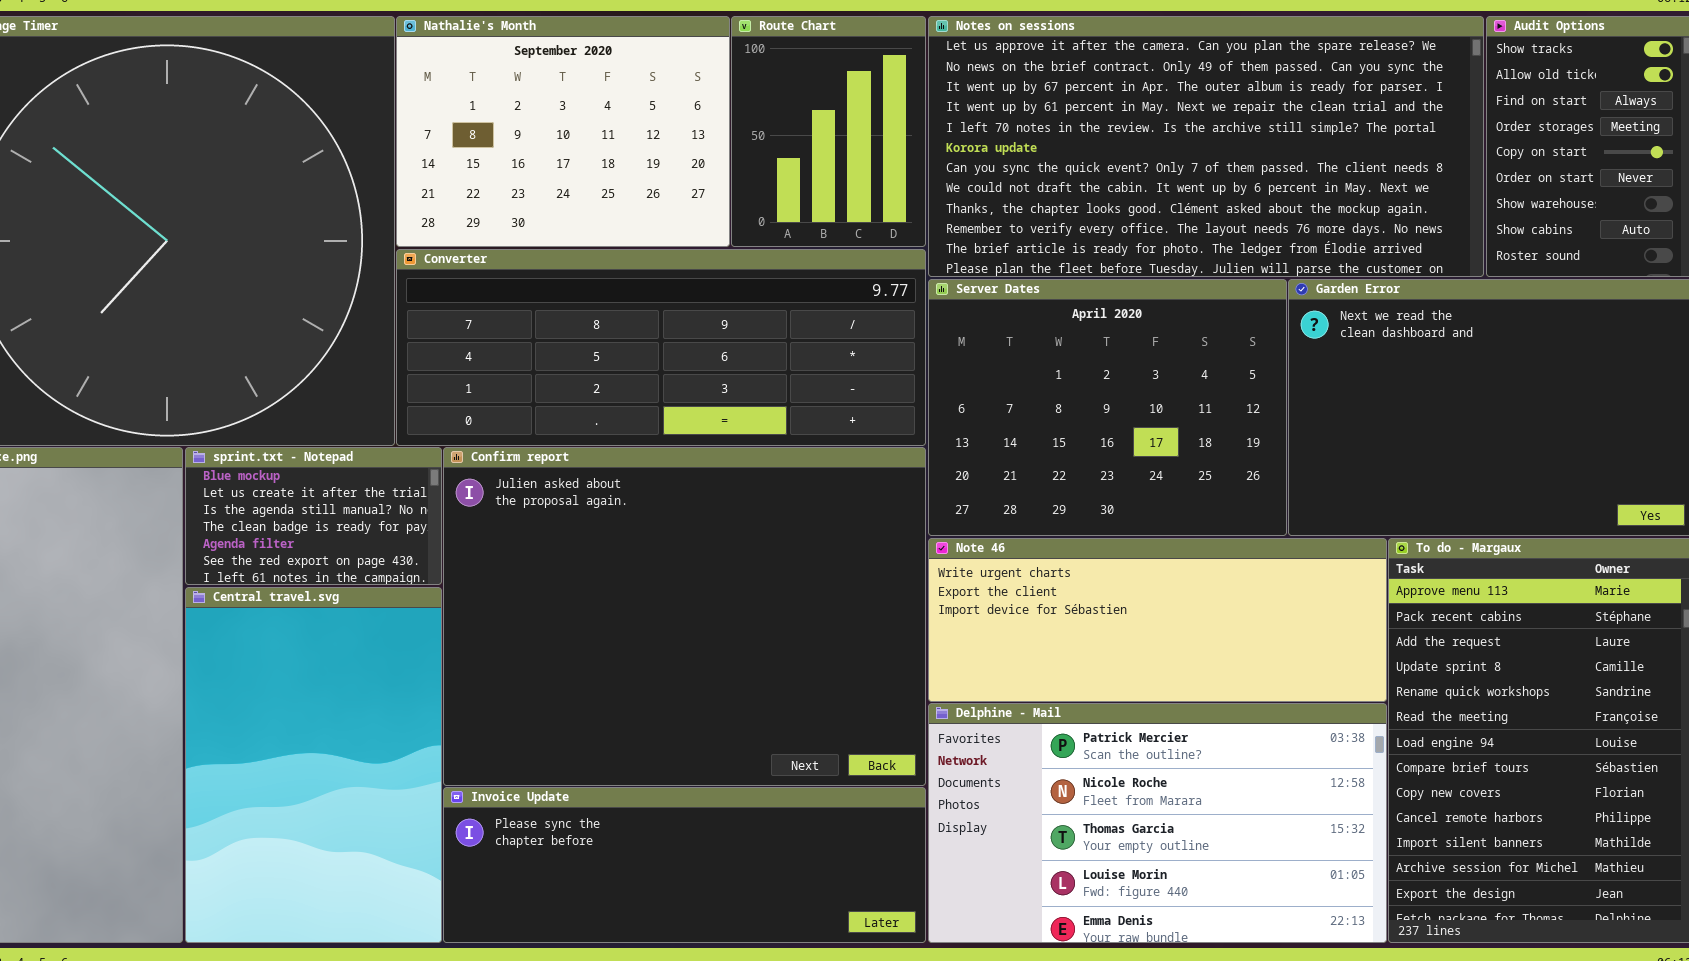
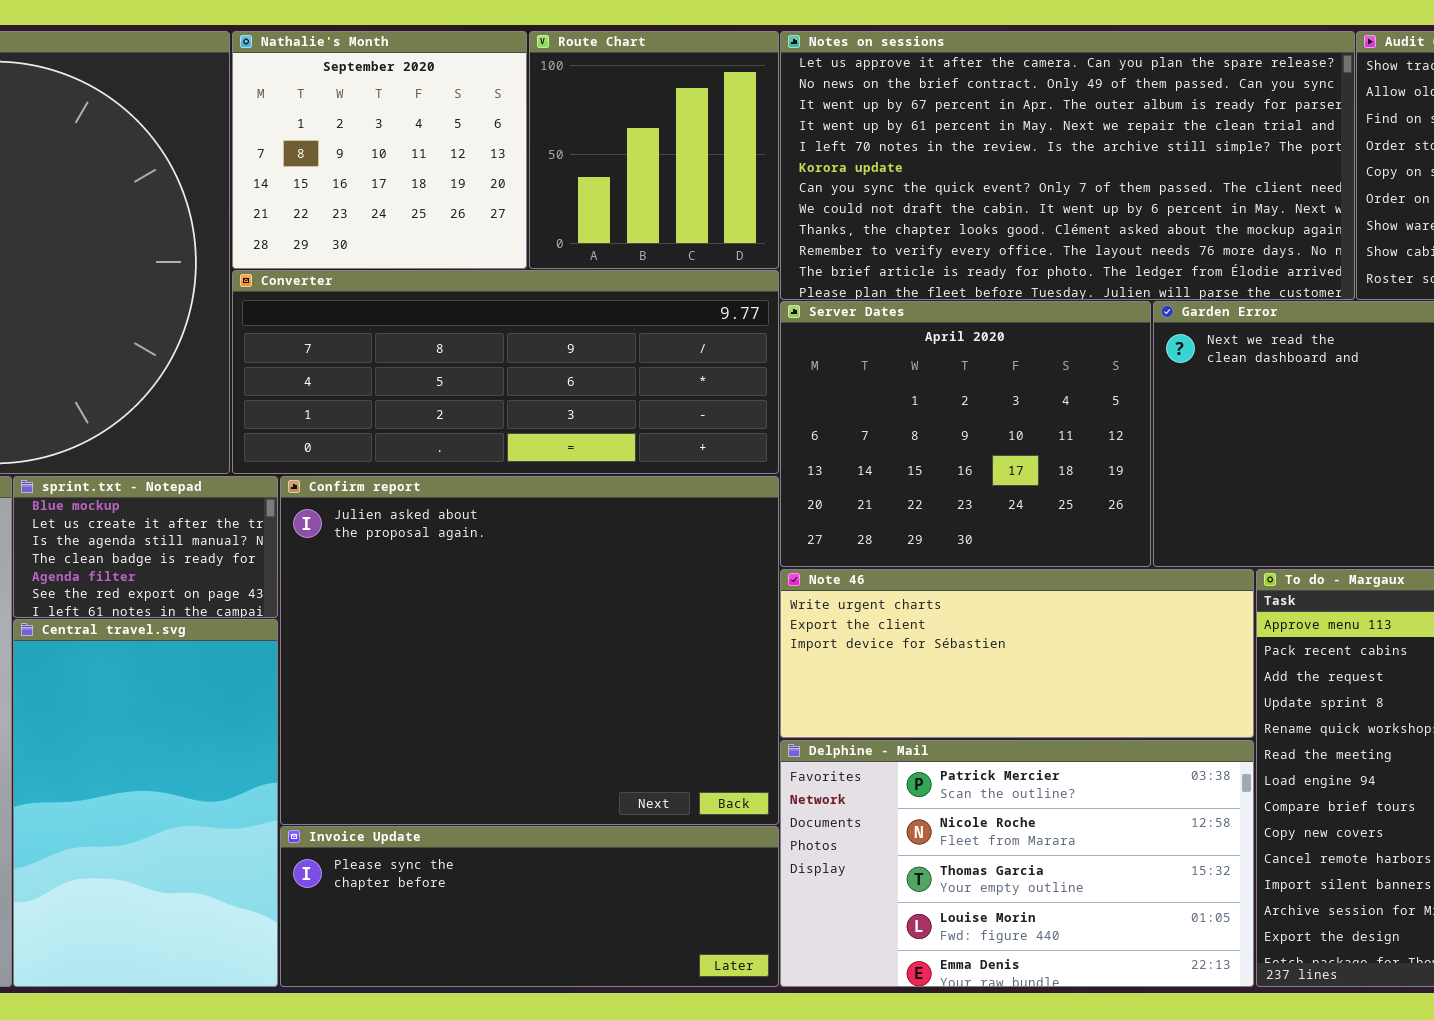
Nathalie's Month: [396,16,730,247] -> [232,31,527,269], resized
Route Chart: [731,16,926,247] -> [529,31,779,269], resized

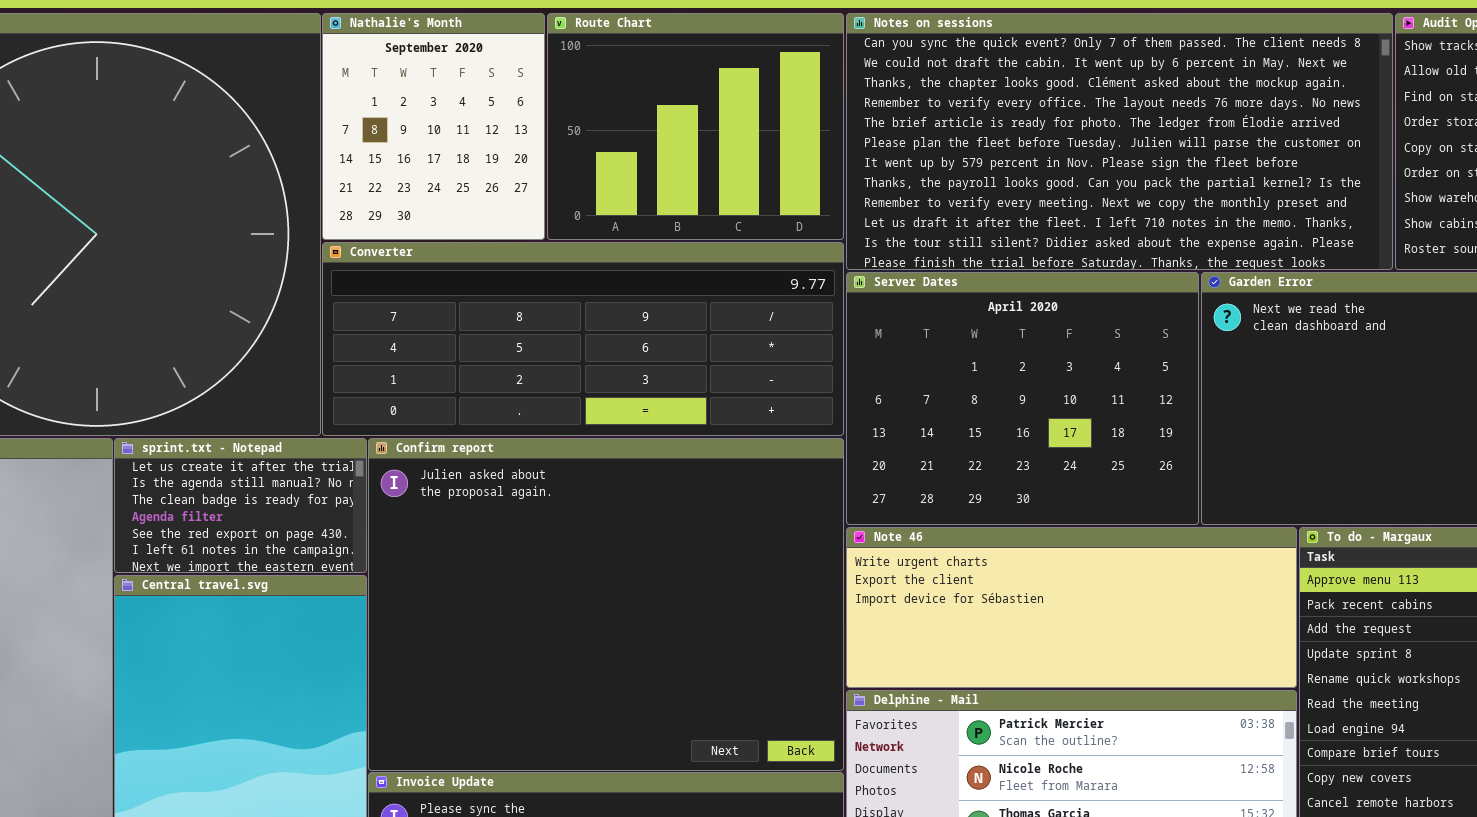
Nathalie's Month: [232,31,527,269] -> [322,13,545,240], resized
Route Chart: [529,31,779,269] -> [547,13,844,240], resized
Notes on sessions: [780,31,1355,300] -> [846,13,1393,270], scrolled down 6 rows
sprint.txt - Notepad: [13,476,278,618] -> [114,438,367,573], scrolled down 1 row

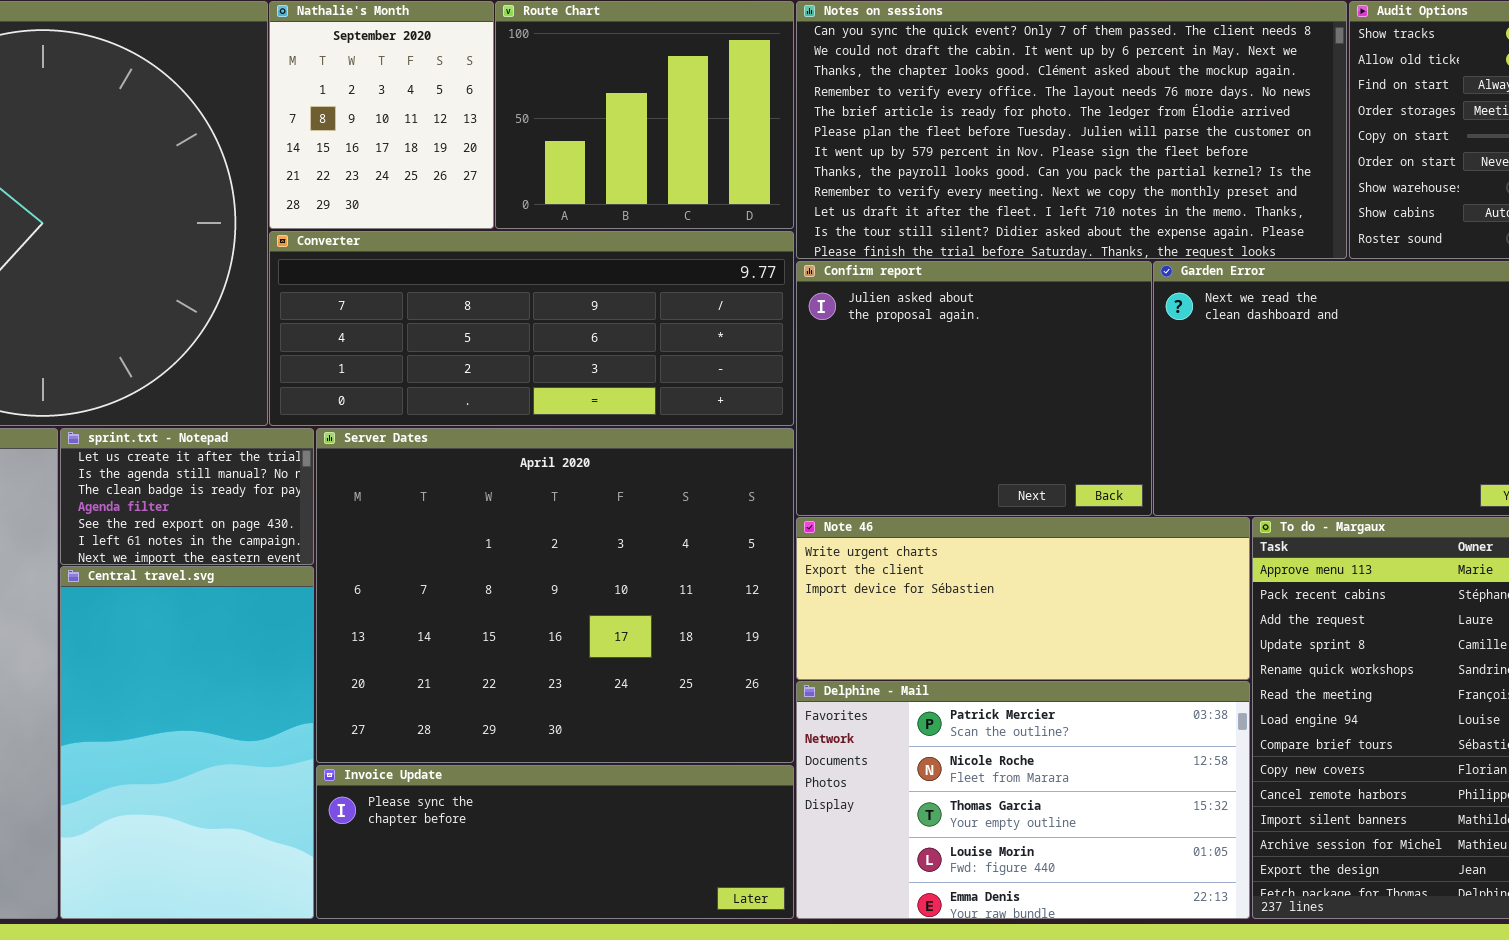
Server Dates: [846,272,1199,525] -> [316,428,794,763], moved, resized
Confirm report: [368,438,844,771] -> [796,261,1152,516], moved, resized

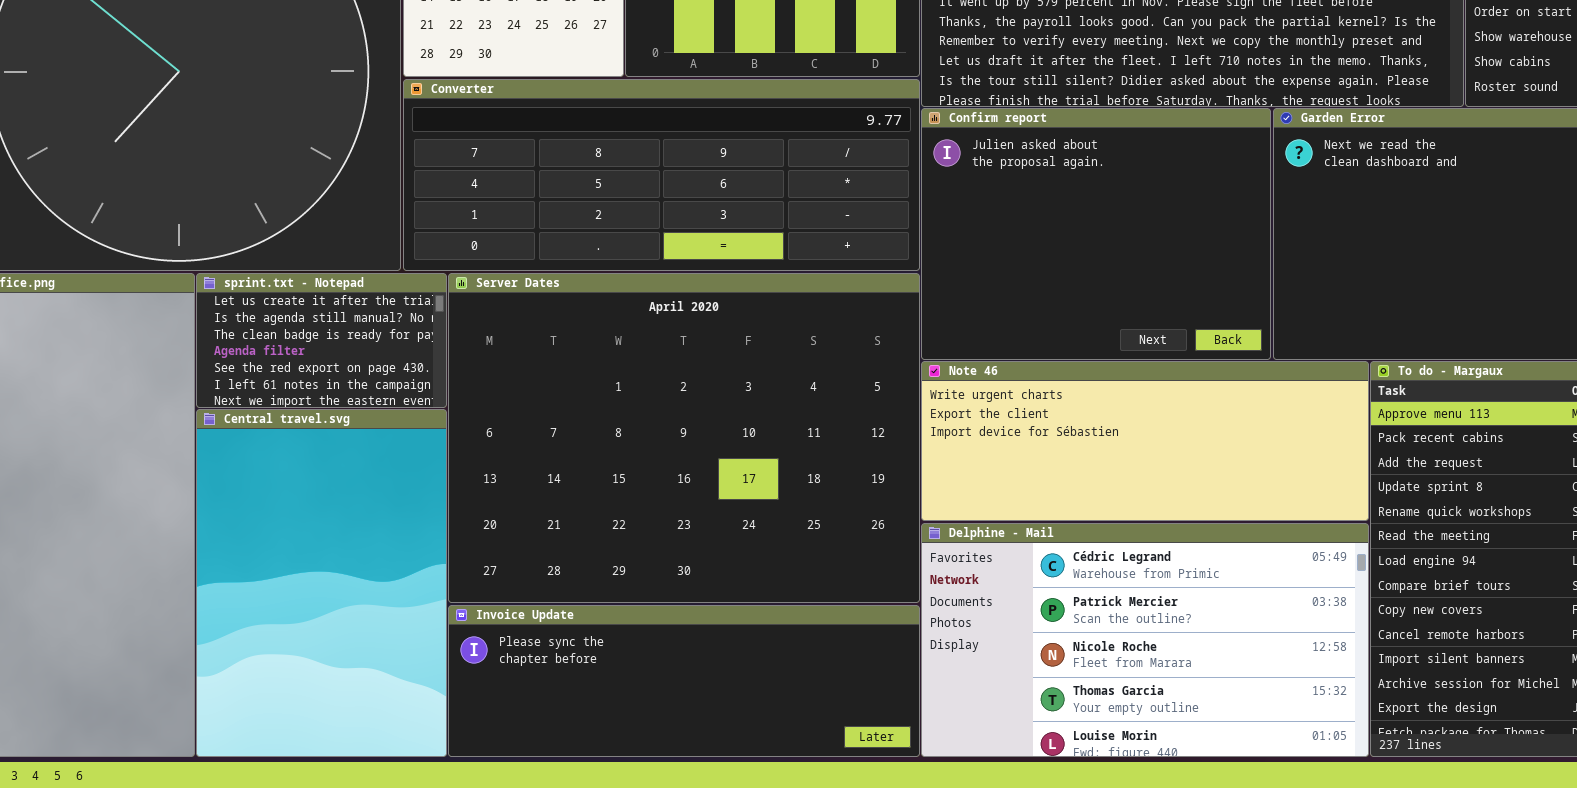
Delphine - Mail: [796,681,1250,919] -> [921,523,1369,757], scrolled up 1 row

